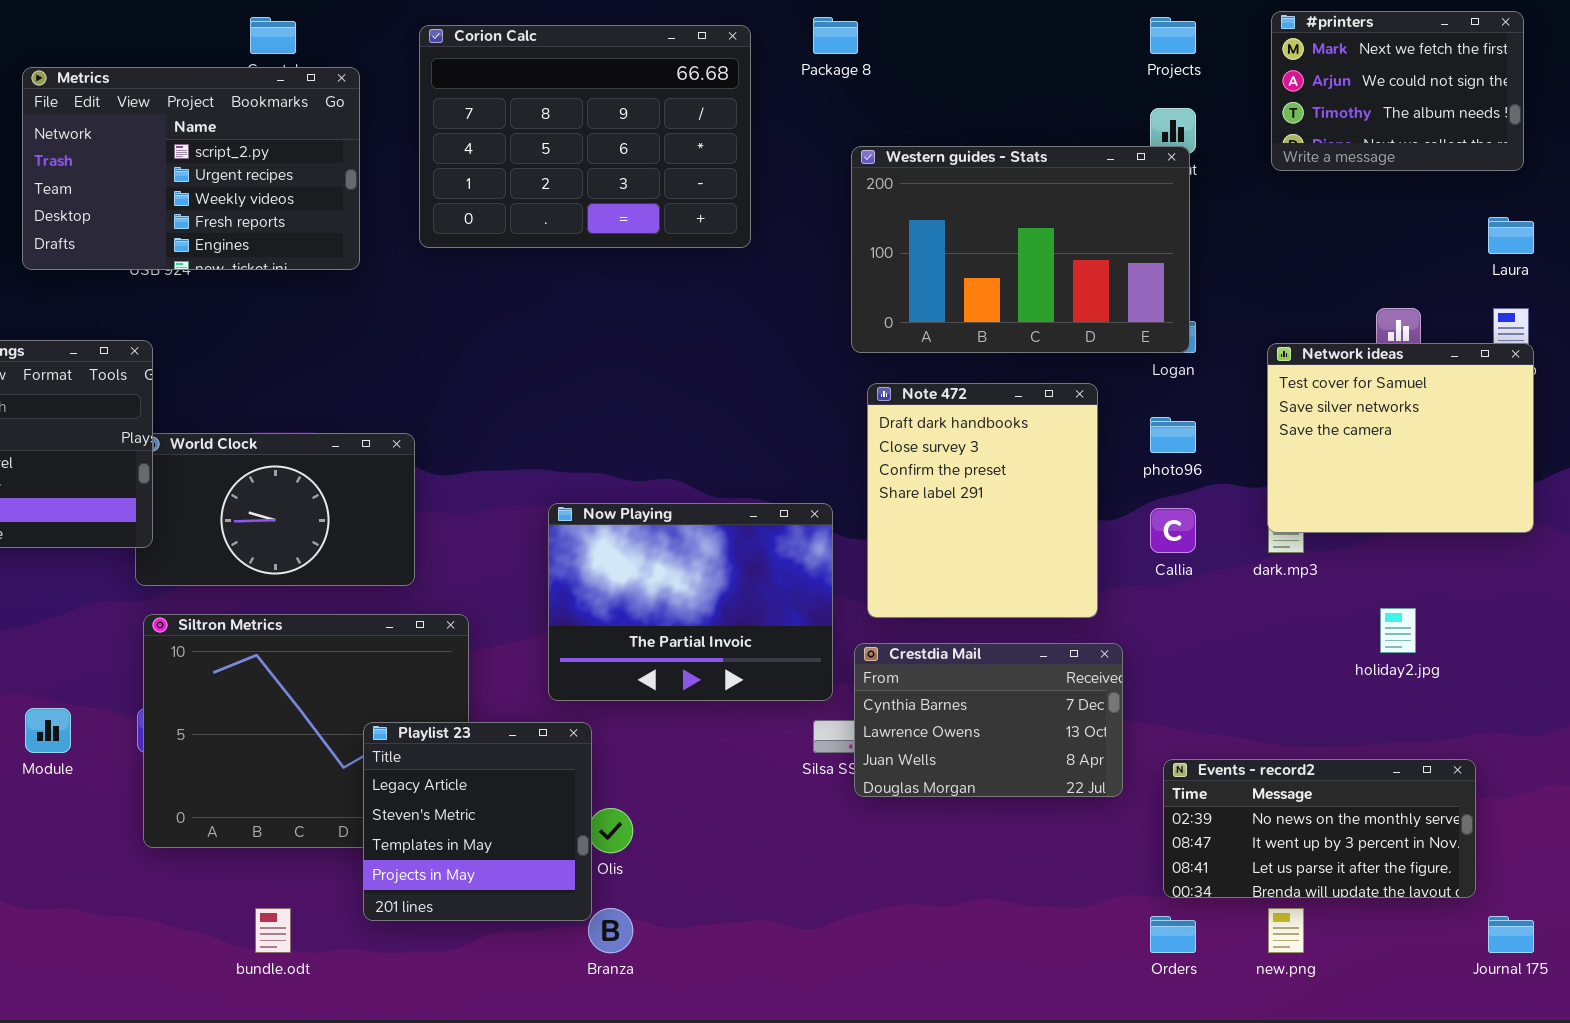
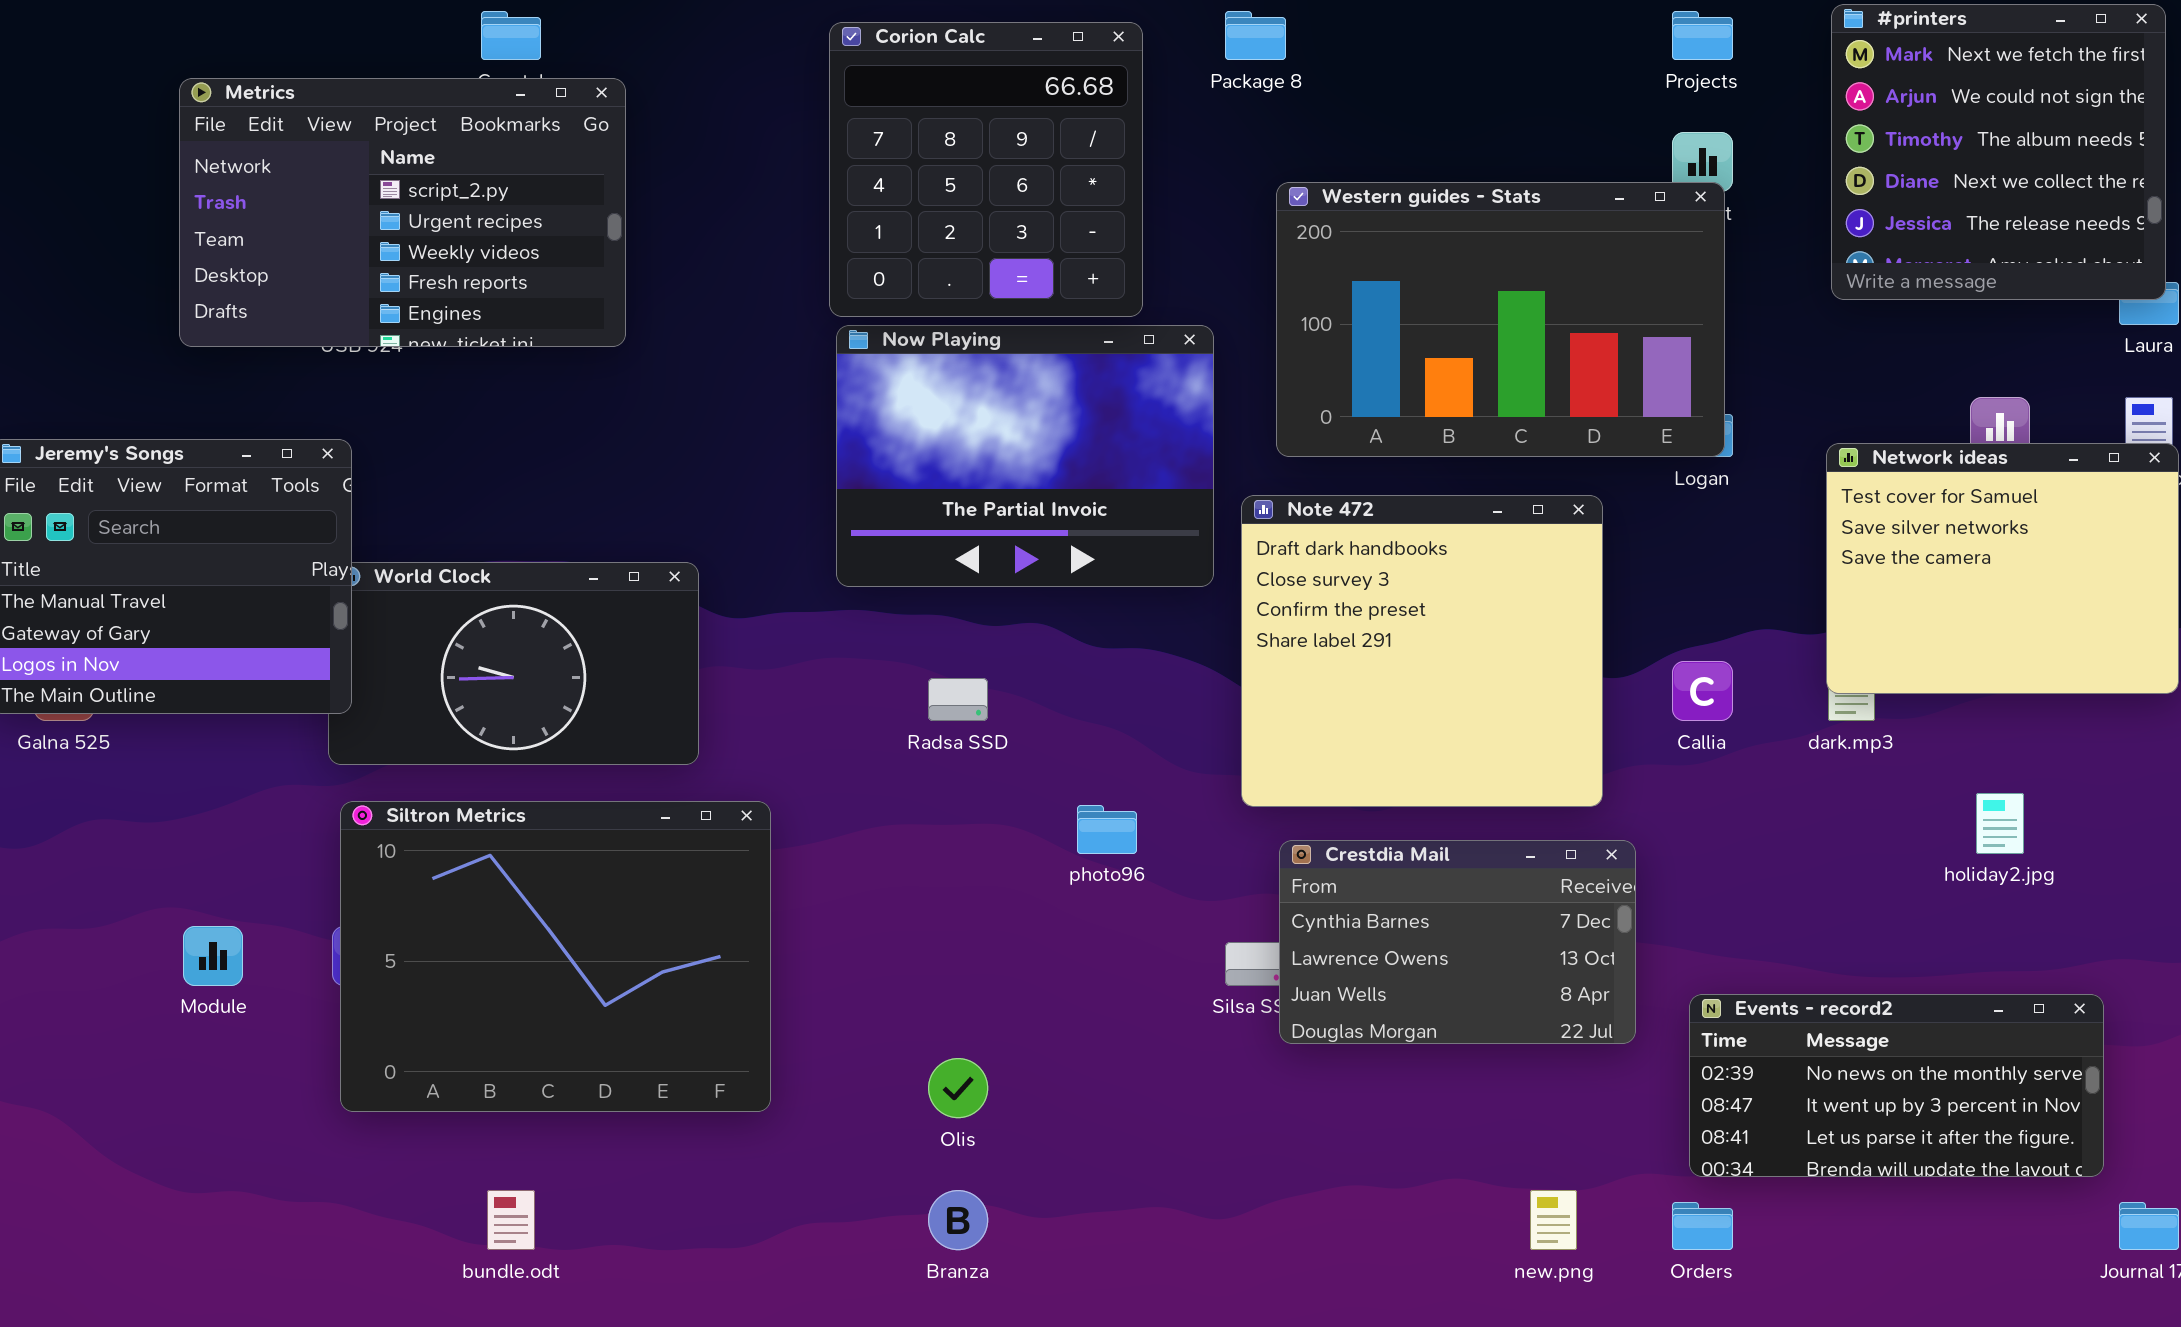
#printers: [1271,11,1524,171] -> [1831,4,2166,300], resized
Corion Calc: [419,25,751,248] -> [829,22,1143,317], resized
Note 472: [867,383,1098,618] -> [1241,495,1603,807], resized
photo96: [1150,417,1196,453] -> [1077,805,1137,854], moved
Now Playing: [548,503,833,701] -> [836,325,1214,587], moved
Playlist 23: [363,722,592,921] -> none, closed
new.png: [1268,908,1304,953] -> [1530,1190,1577,1250], moved

